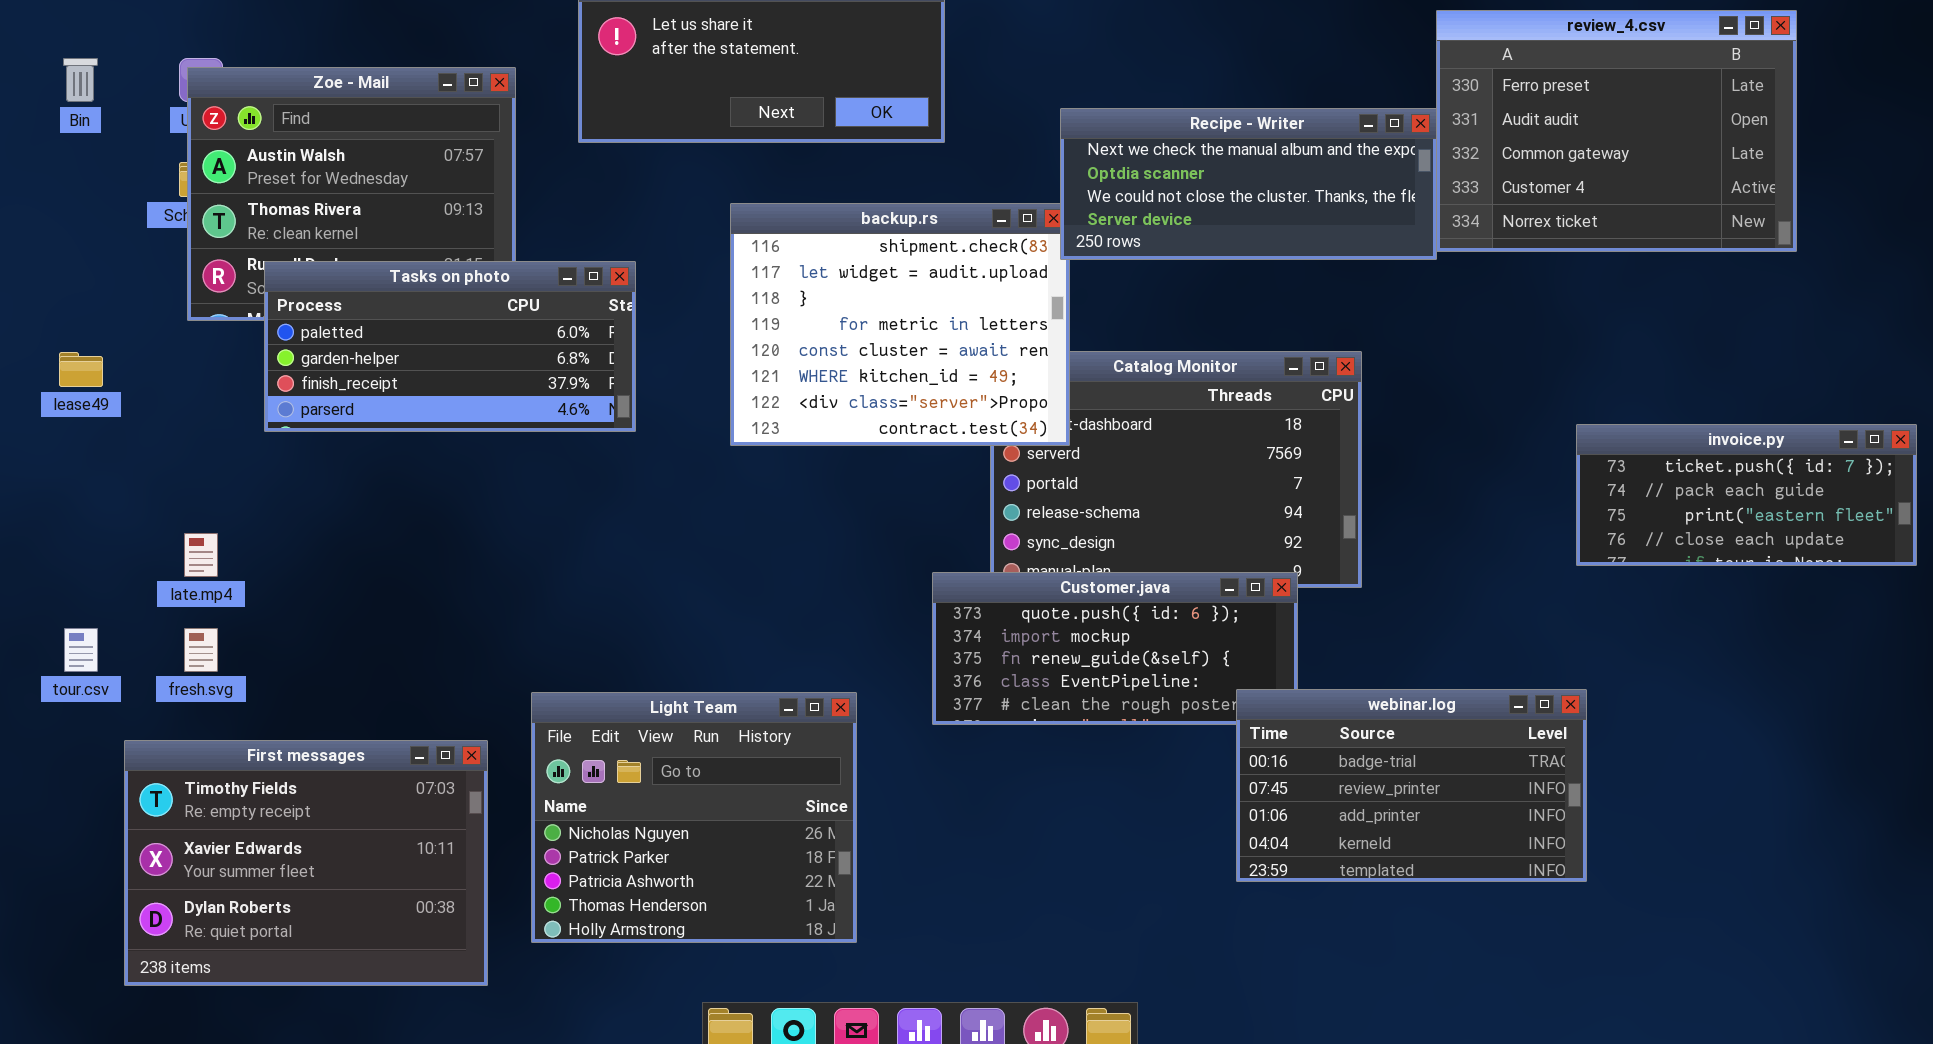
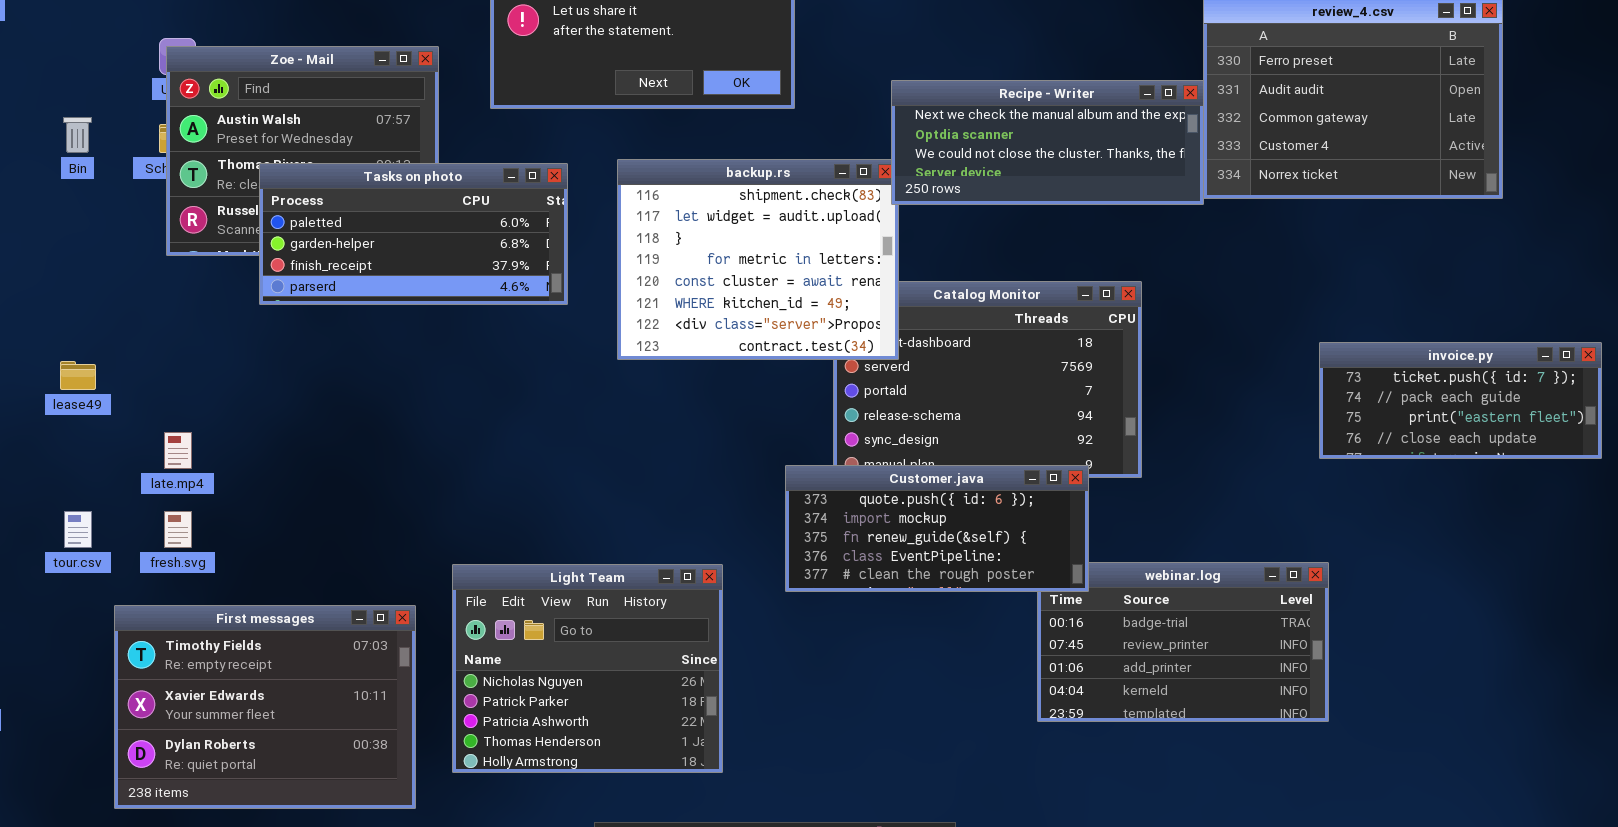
Bin: [63,58,98,102] -> [63,117,92,153], moved
Tasks on photo: [264,261,636,432] -> [259,163,568,305], moved
lease49: [59,352,103,387] -> [60,361,96,390], moved
Customer.java: [932,572,1298,725] -> [785,465,1089,592], raised

